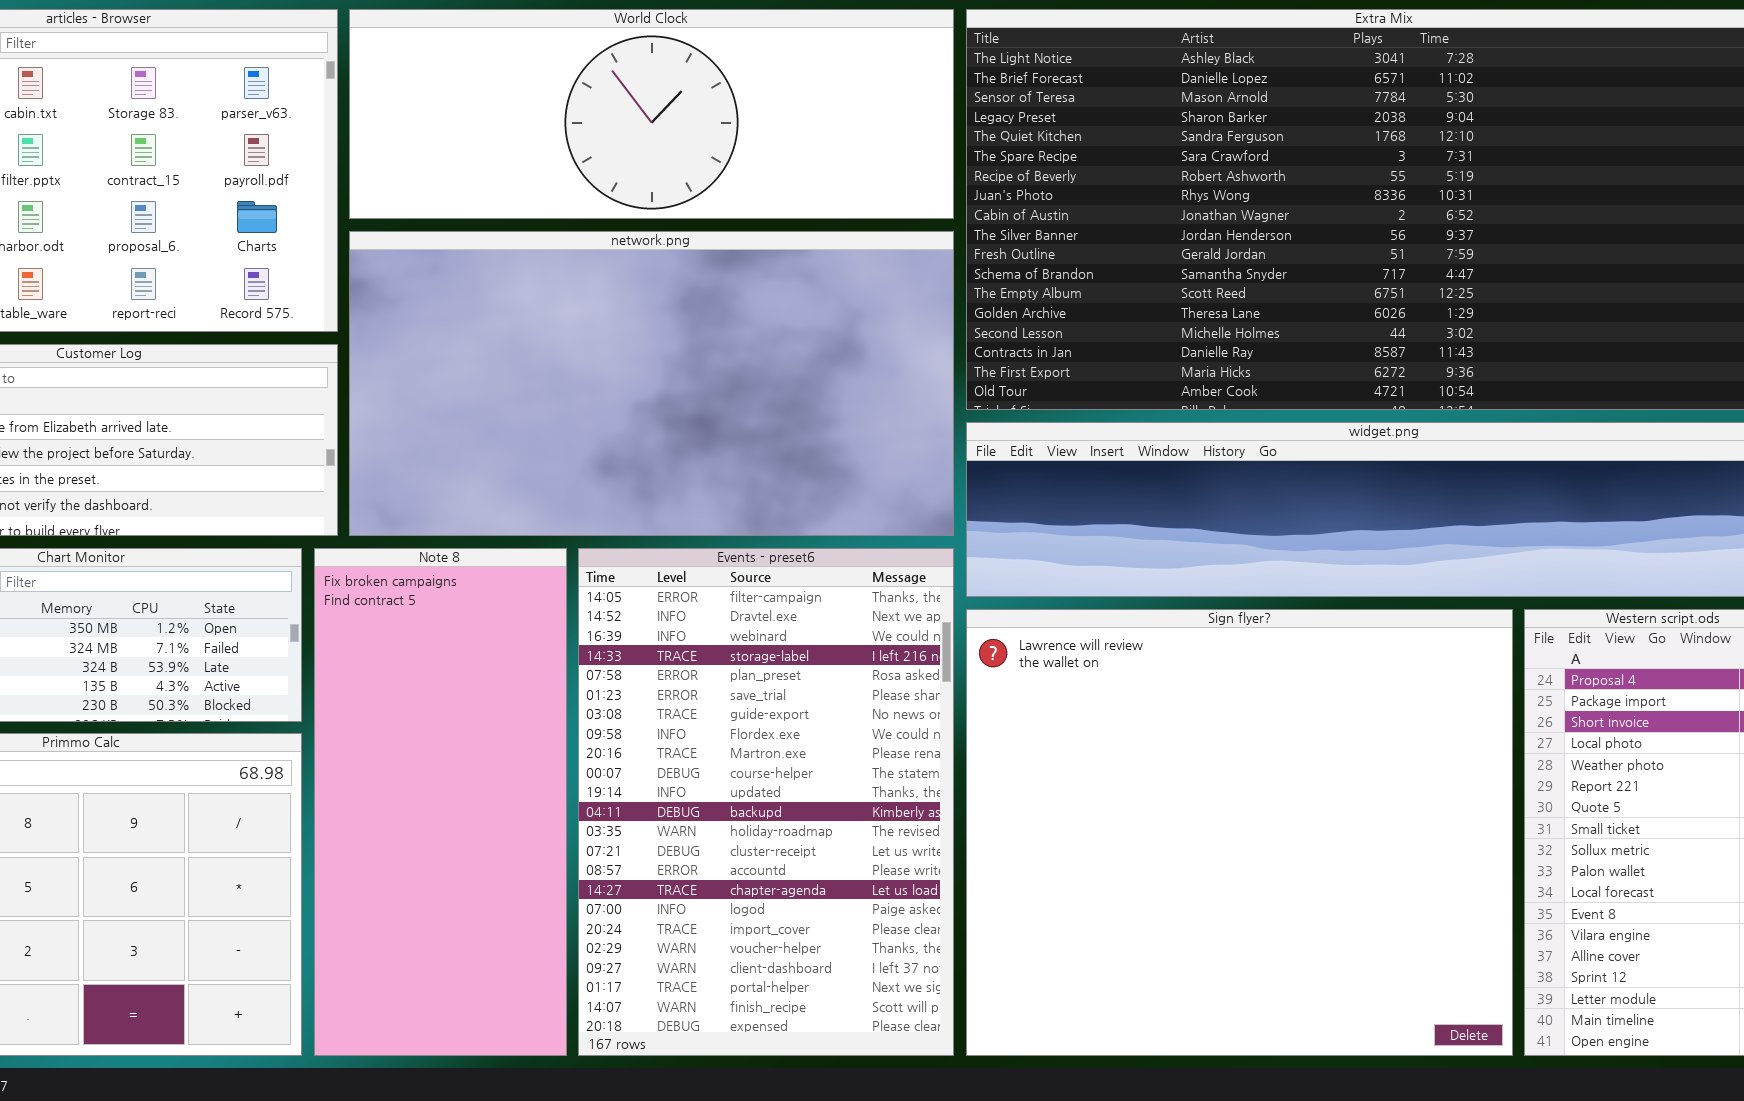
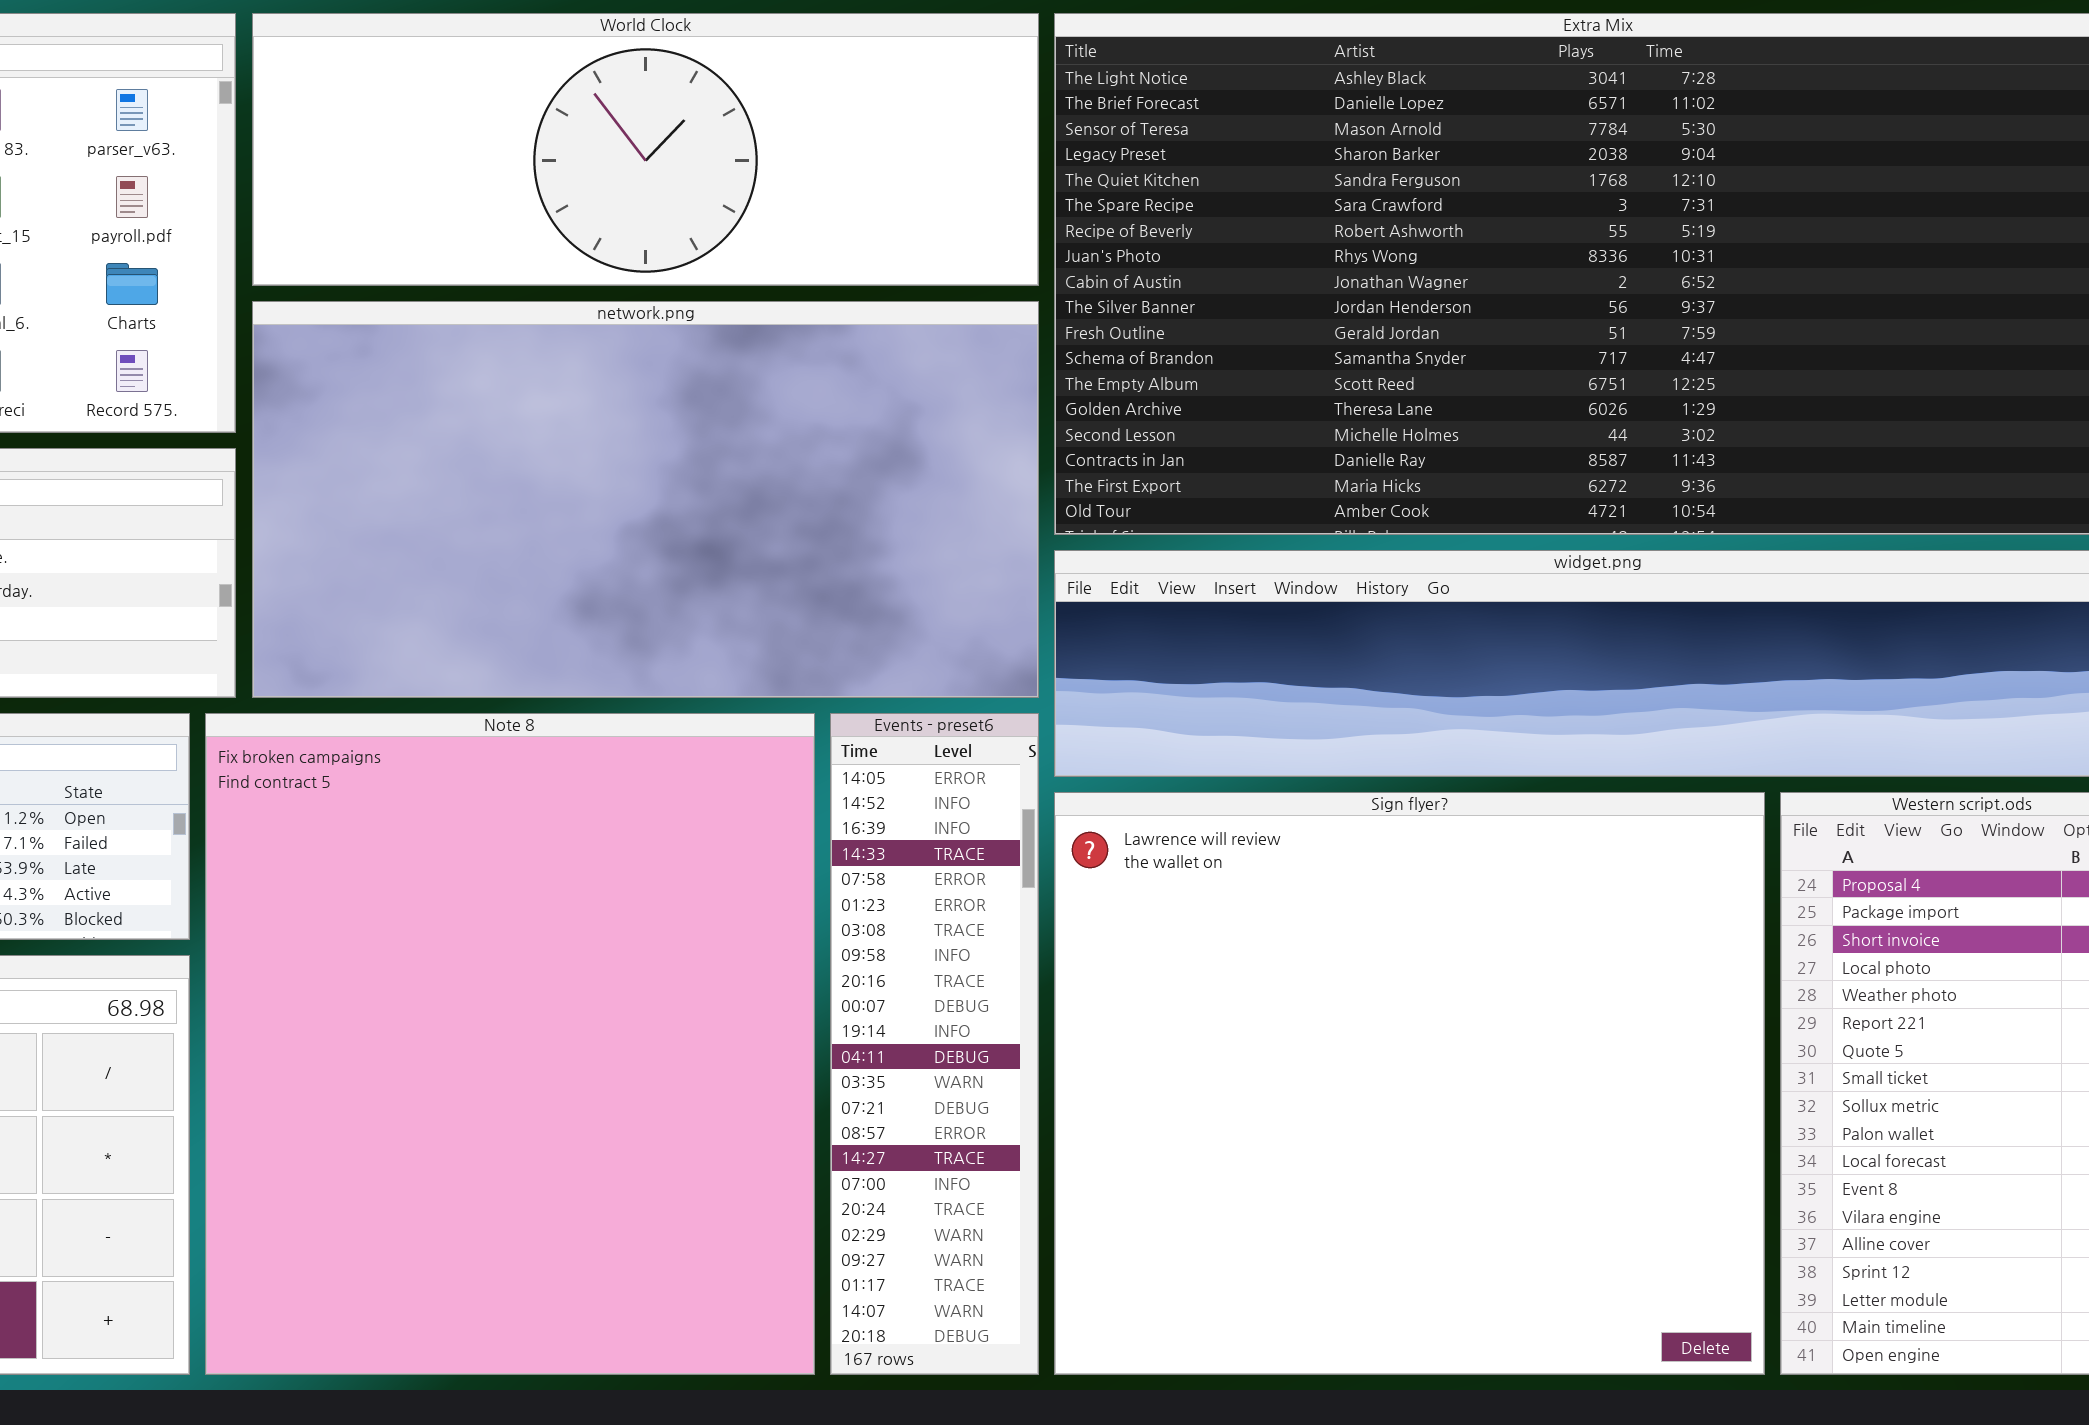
Note 8: [314,548,567,1056] -> [205,713,815,1375], resized
Events - preset6: [578,548,954,1056] -> [830,713,1039,1375], resized

